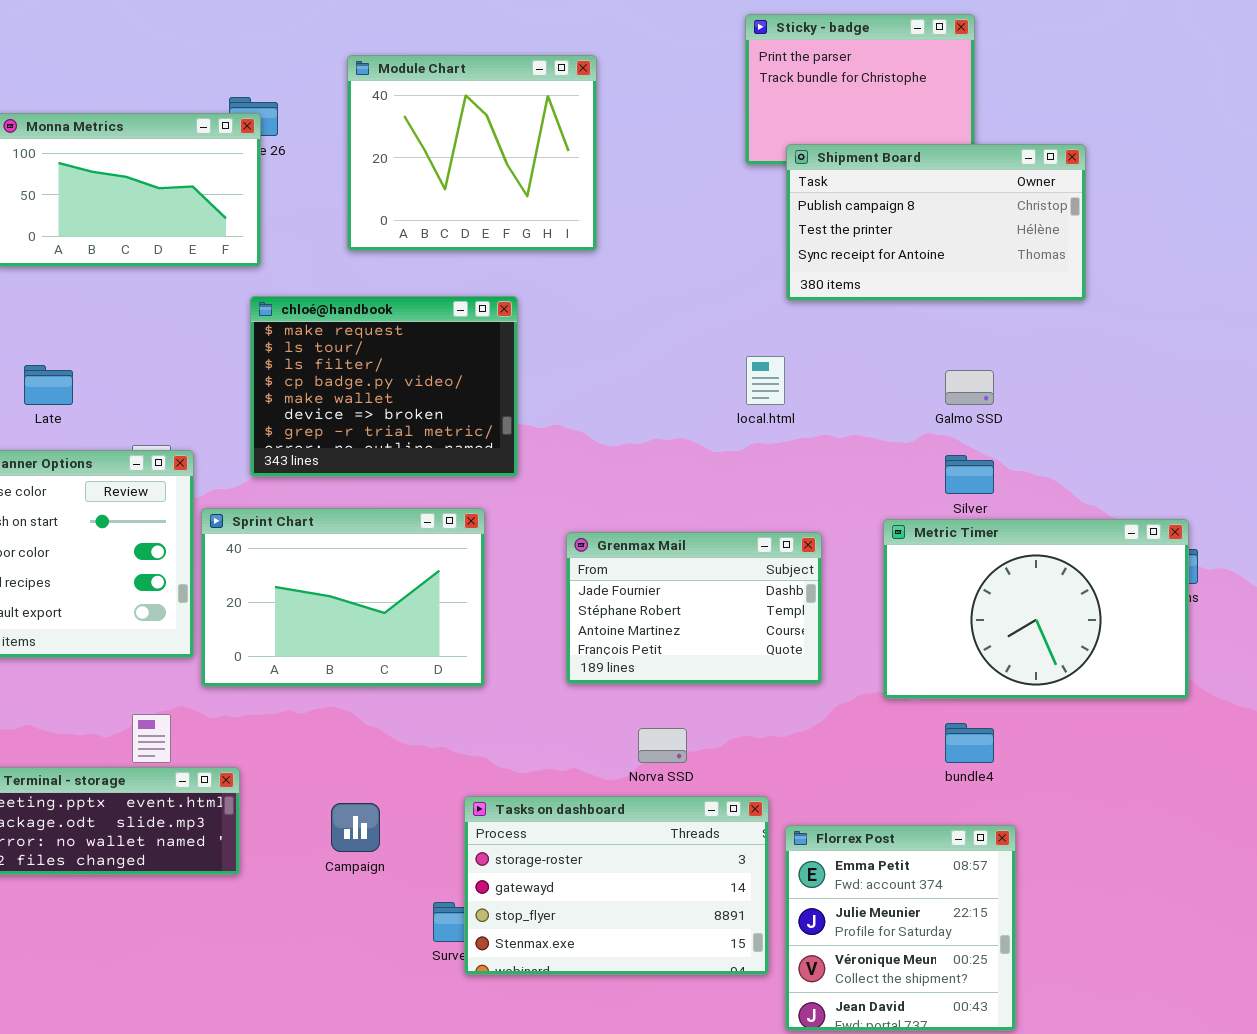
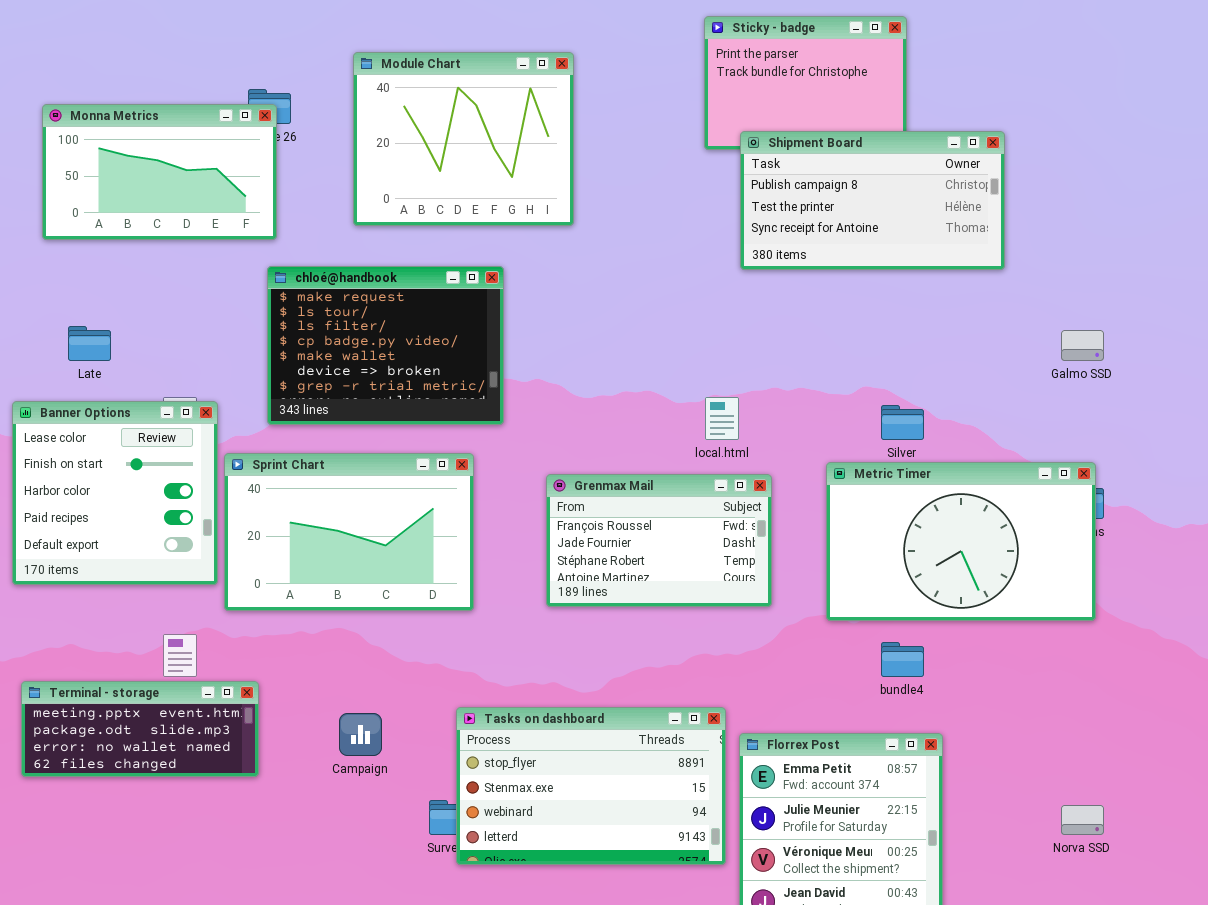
local.html: [746,356,785,405] -> [705,397,739,440], moved
Galmo SSD: [945,370,994,405] -> [1061,330,1104,361], moved
Grenmax Mail: [566,532,822,684] -> [546,474,772,607], scrolled up 1 row
Norva SSD: [638,728,687,763] -> [1061,805,1104,835], moved
Tasks on dashboard: [464,796,769,975] -> [456,707,726,865], scrolled down 2 rows

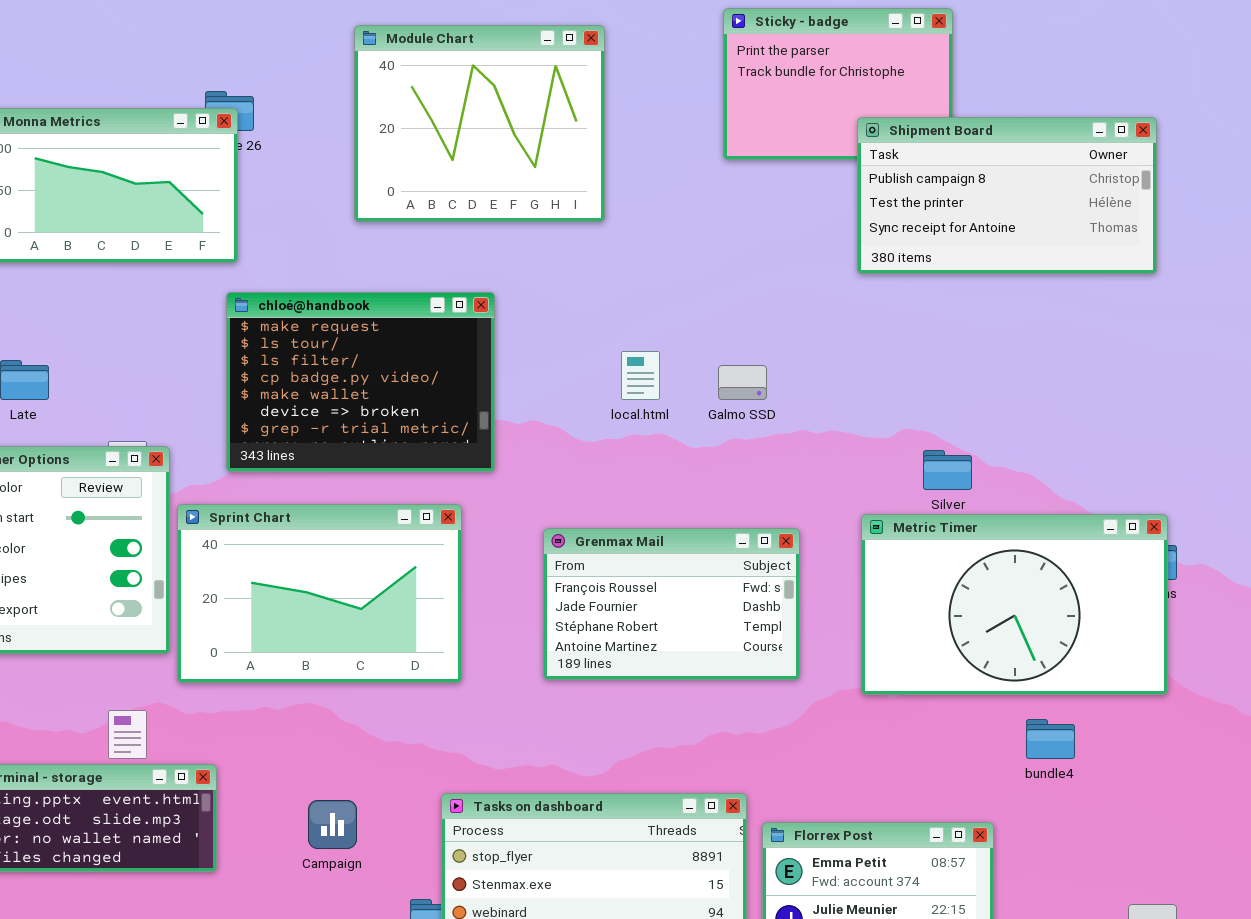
Module Chart: [353,52,574,226] -> [354,25,605,222], moved
Shipment Board: [740,131,1005,270] -> [857,117,1157,274], moved
Galmo SSD: [1061,330,1104,361] -> [718,365,767,400], moved
local.html: [705,397,739,440] -> [621,351,660,400], moved
bundle4: [881,642,924,677] -> [1026,719,1075,759], moved

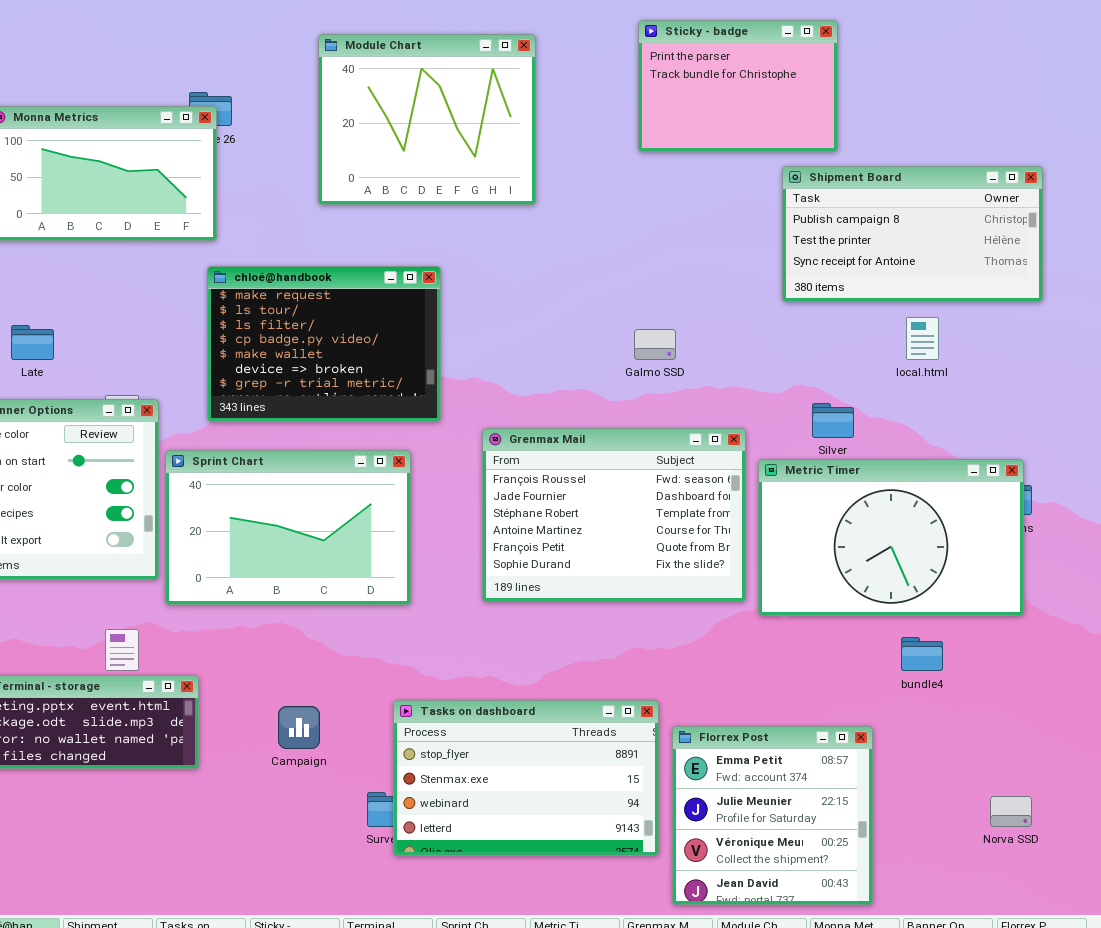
Shipment Board: [857,117,1157,274] -> [782,166,1043,302], moved
local.html: [621,351,660,400] -> [906,317,939,360], moved
Grenmax Mail: [543,528,800,680] -> [482,428,746,602], resized

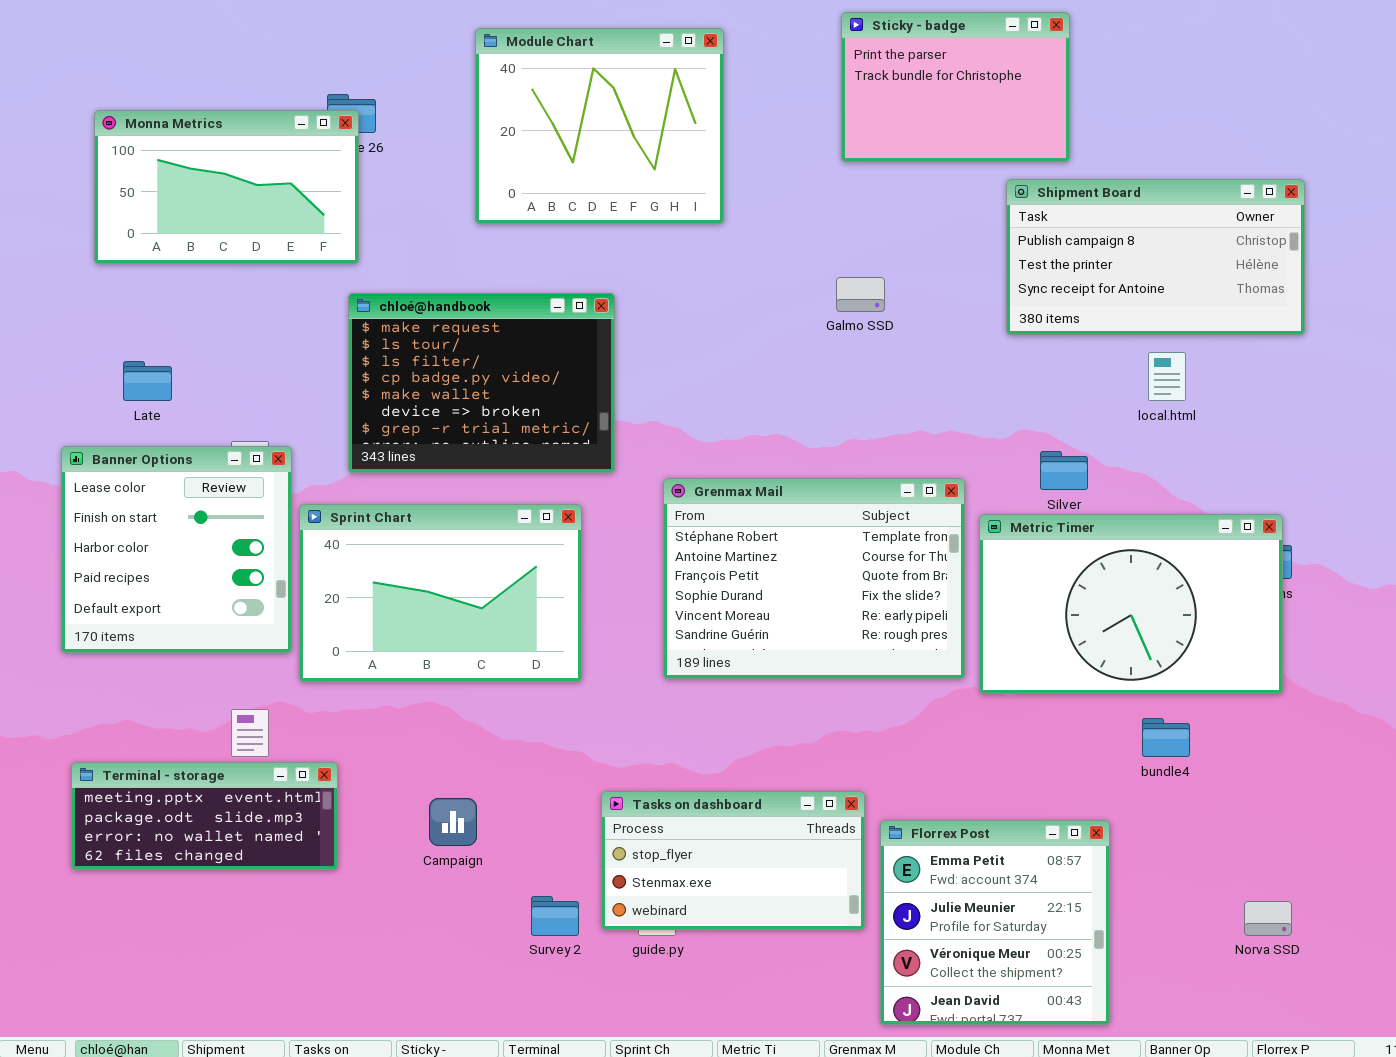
Galmo SSD: [634,329,676,360] -> [836,277,885,312], moved
Grenmax Mail: [482,428,746,602] -> [663,478,965,679], scrolled down 2 rows
Tasks on dashboard: [393,700,659,856] -> [601,791,865,930], resized

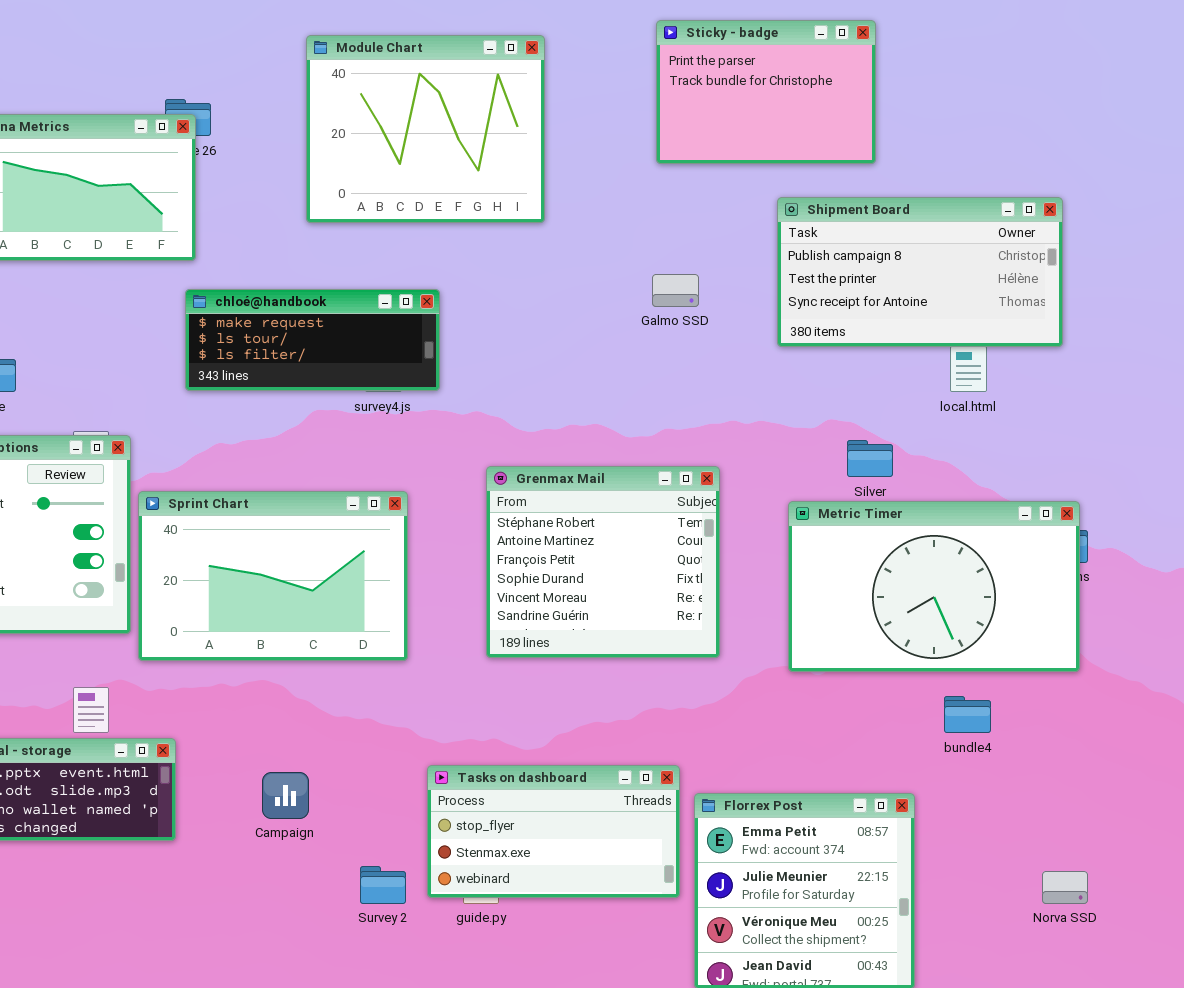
Shipment Board: [1006,179,1305,335] -> [777,197,1063,347], moved
chloé@handbook: [348,293,615,473] -> [185,289,440,391], resized
Grenmax Mail: [663,478,965,679] -> [486,466,720,658], resized

